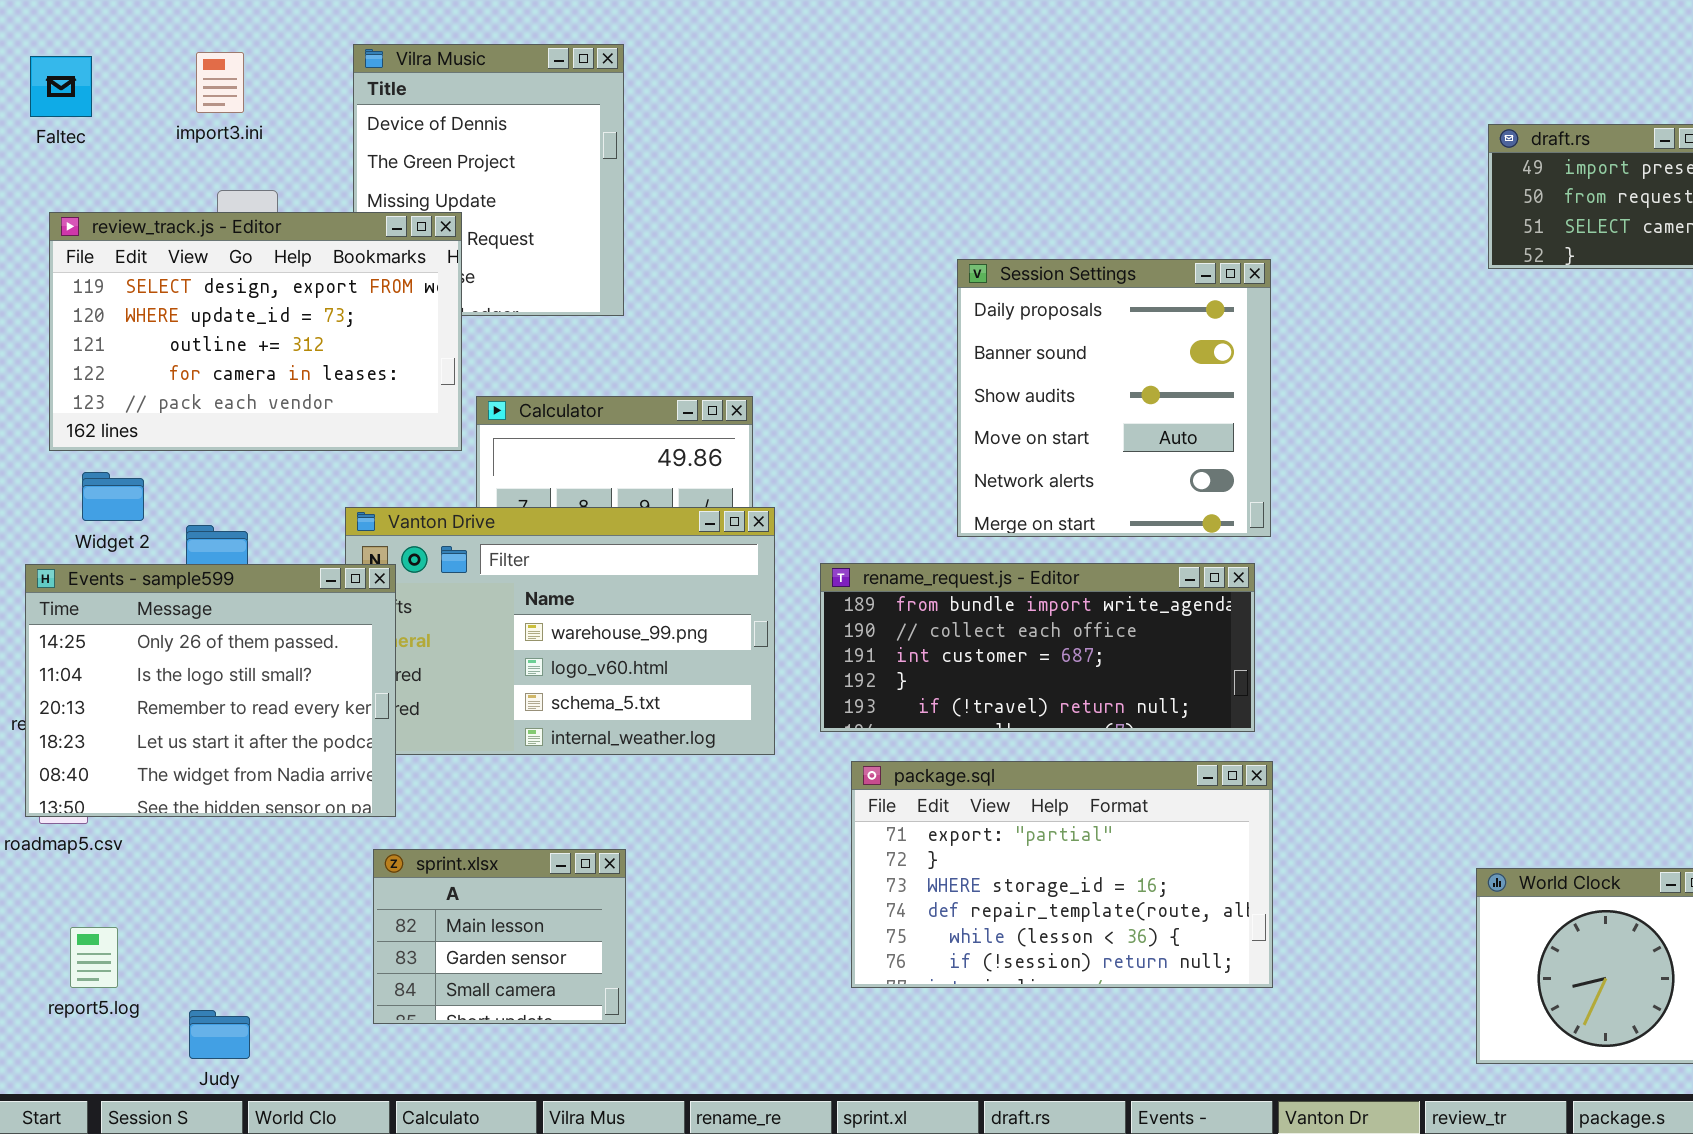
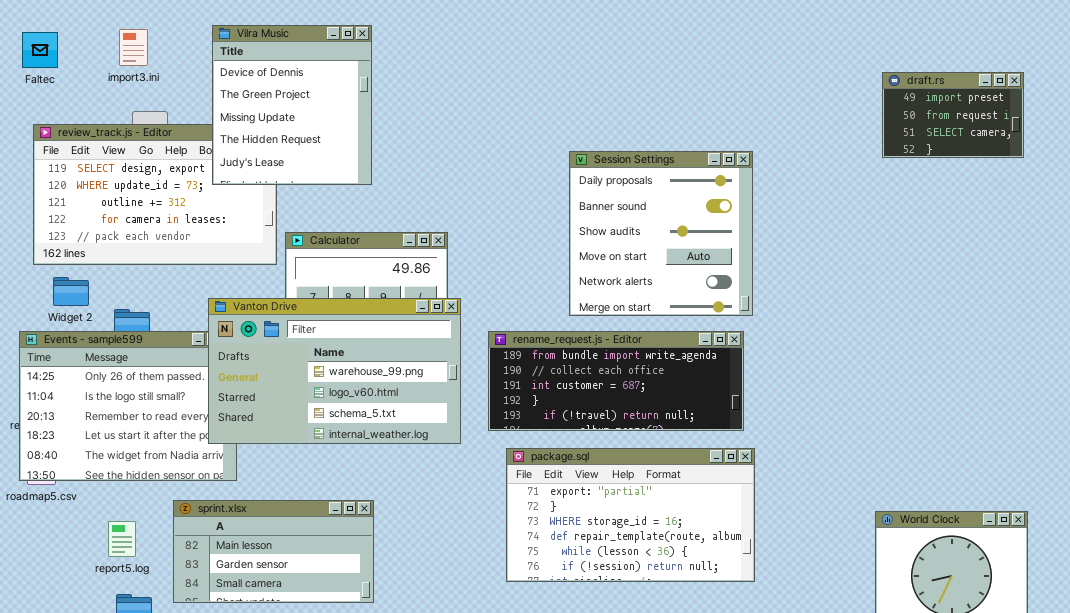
Vilra Music: [353,44,624,316] -> [212,25,372,185], raised
Vanton Drive: [345,507,775,755] -> [208,298,461,444], raised
sprint.xlsx: [373,849,626,1024] -> [173,500,374,603], resized
report5.log: [70,927,118,988] -> [108,521,136,557], moved

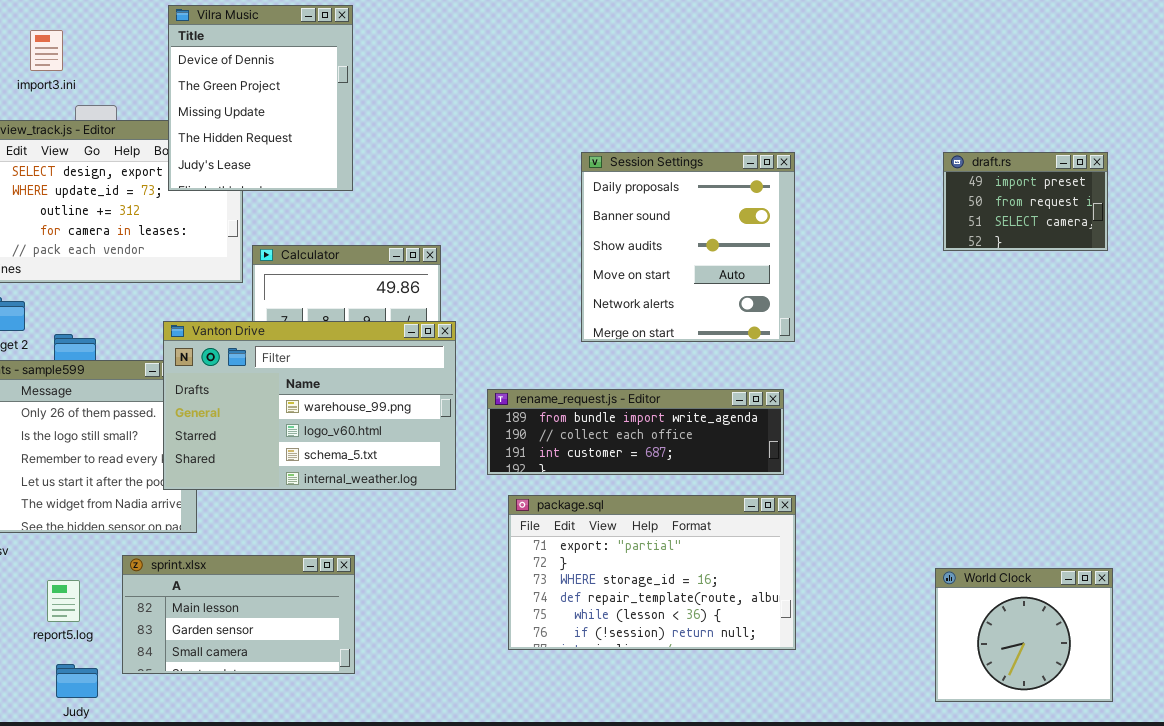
import3.ini: [119,29,148,66] -> [30,30,63,71], moved
draft.rs: [882,72,1024,158] -> [943,152,1108,251], moved
rename_request.js - Editor: [488,331,744,431] -> [487,389,784,475], resized

